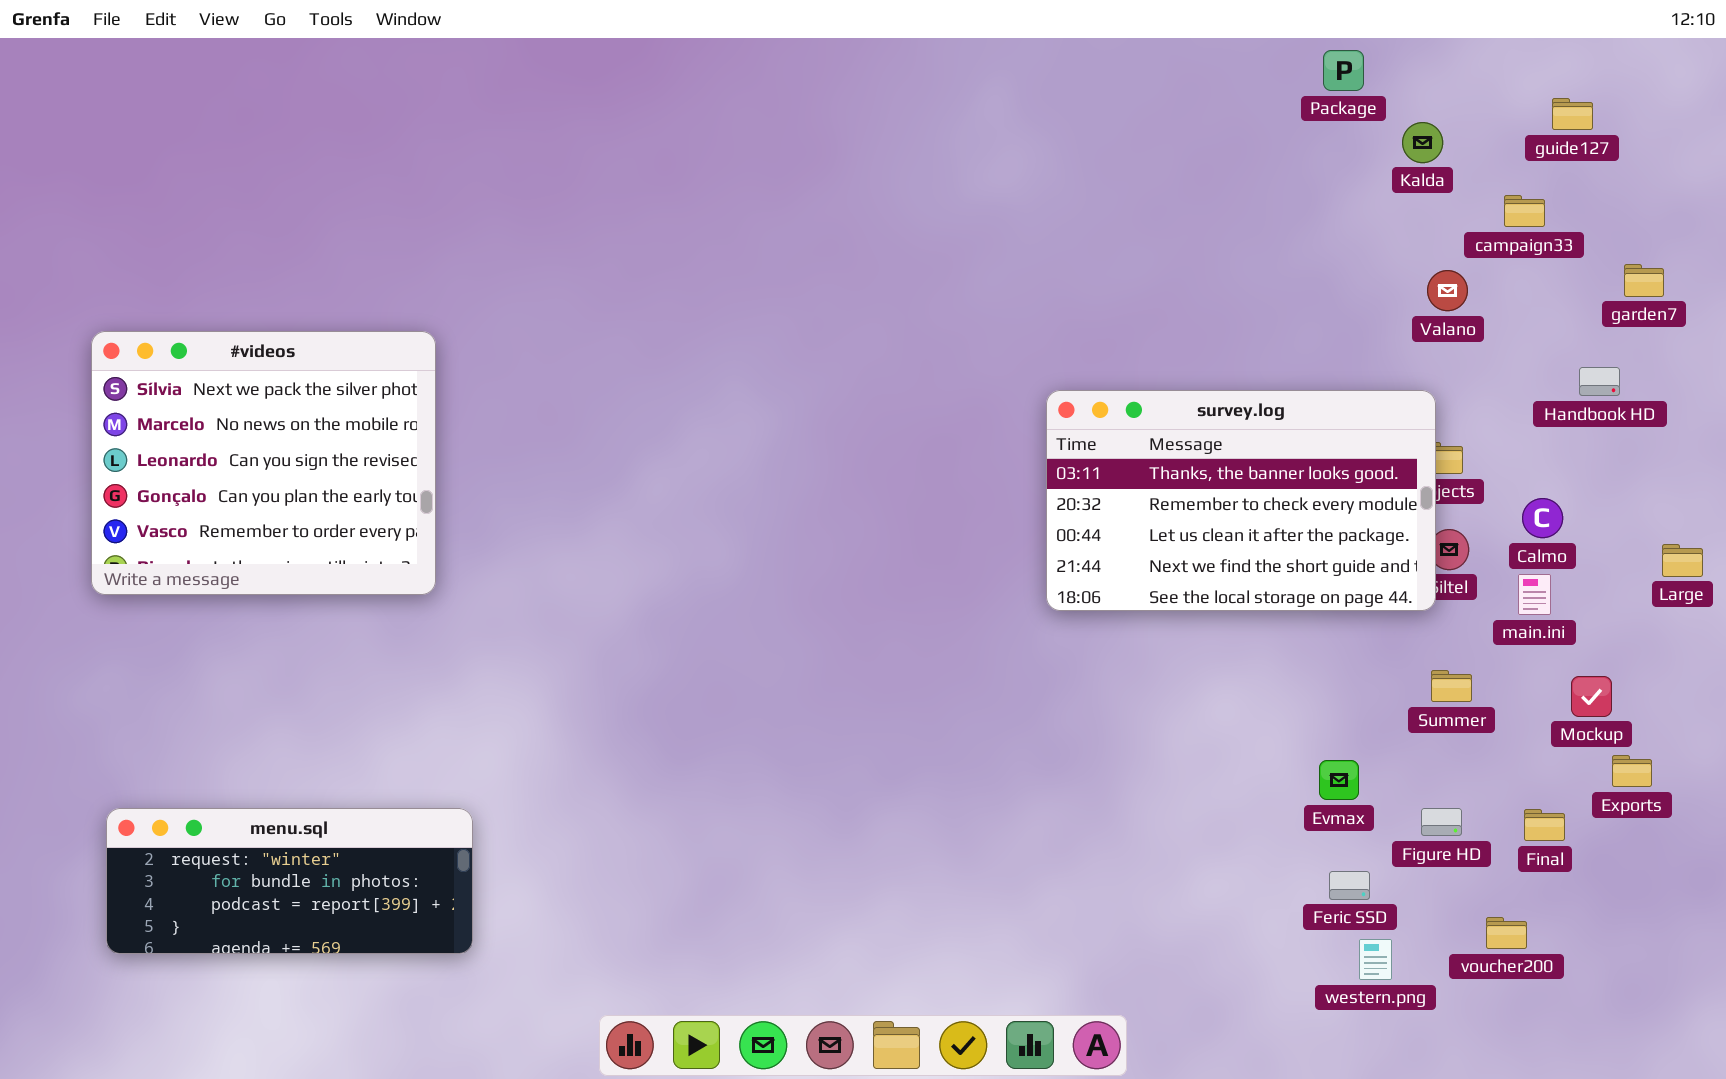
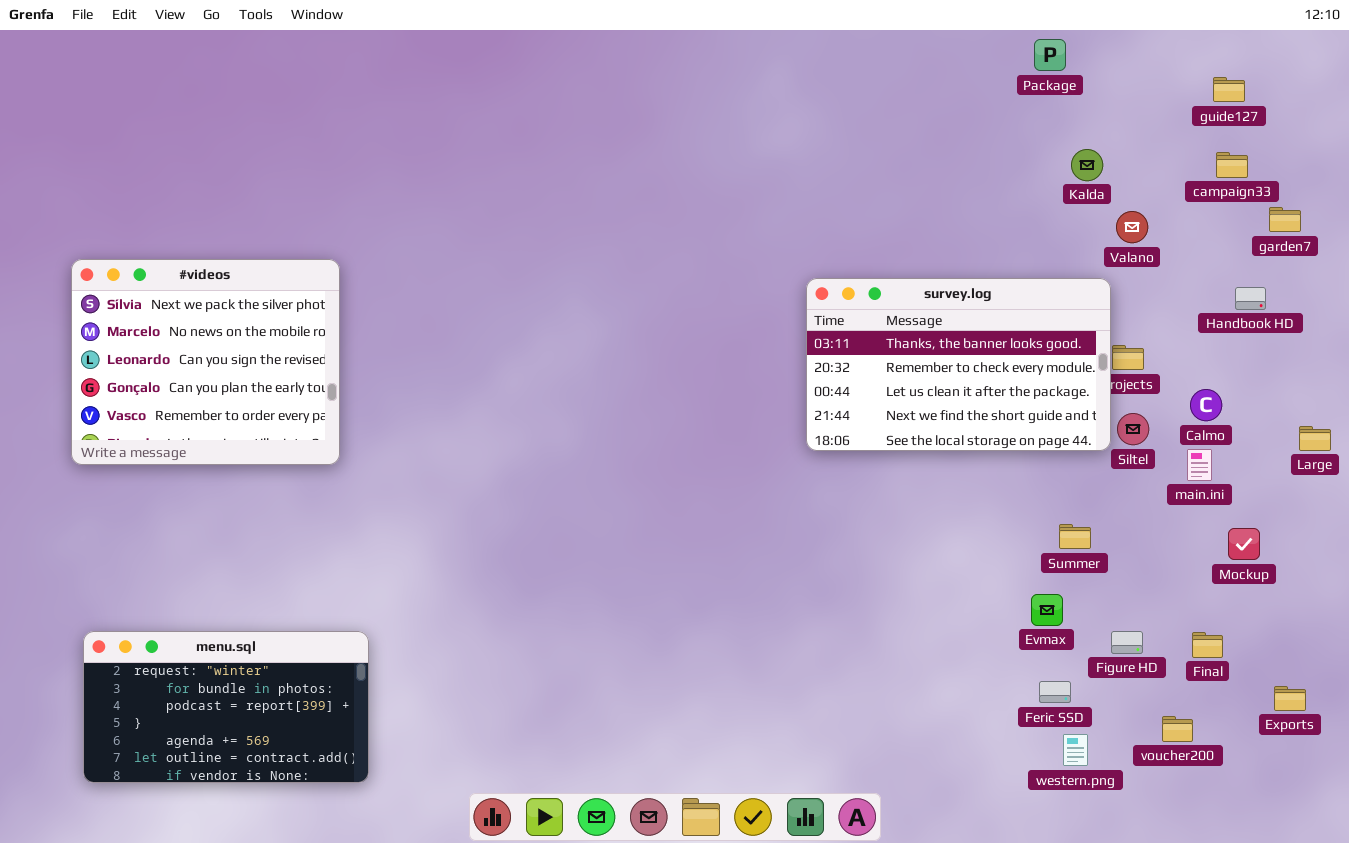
Kalda: [1402,122,1443,163] -> [1071,149,1103,181], moved
campaign33: [1504,195,1545,227] -> [1216,152,1248,178], moved
survey.log: [1046,390,1436,611] -> [806,278,1111,451], moved
Summer: [1431,670,1472,702] -> [1059,524,1091,549], moved
Exports: [1612,755,1652,787] -> [1274,686,1306,711], moved
menu.sql: [106,808,473,954] -> [83,631,369,783], resized

